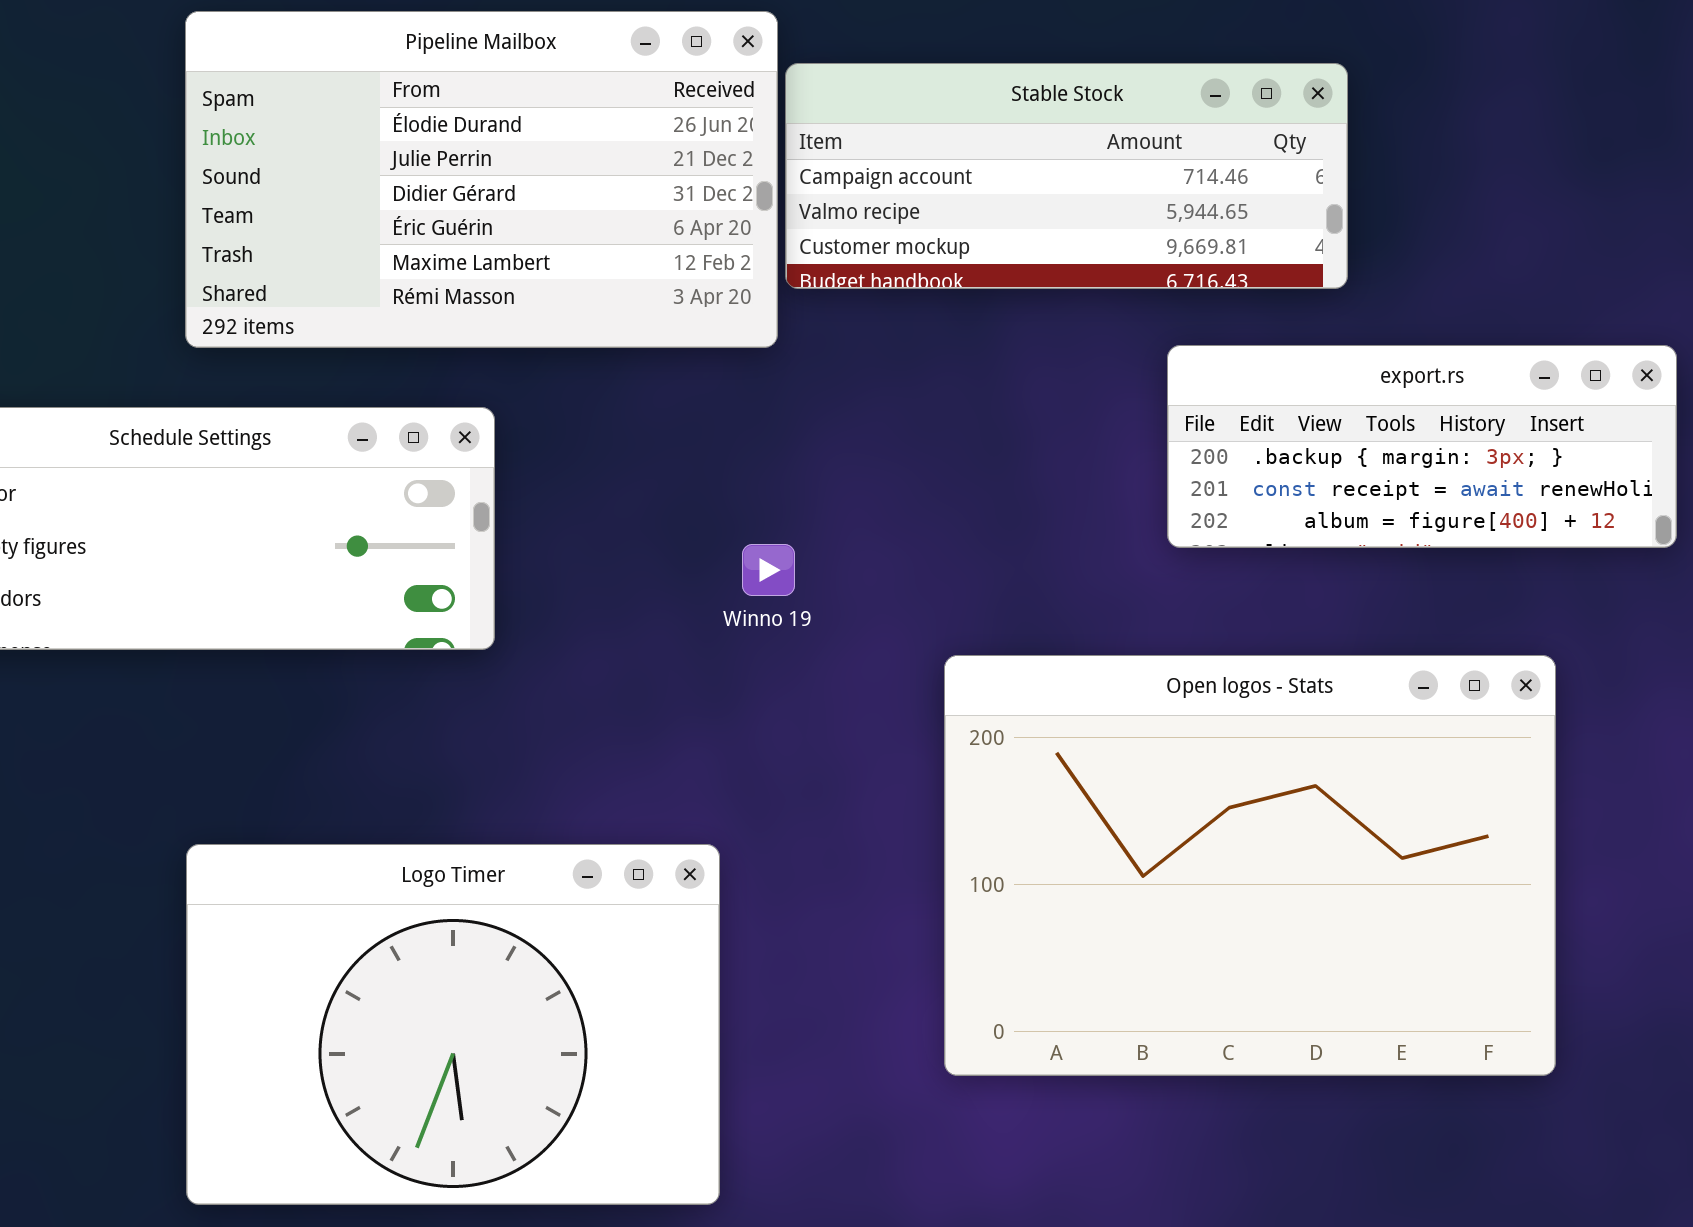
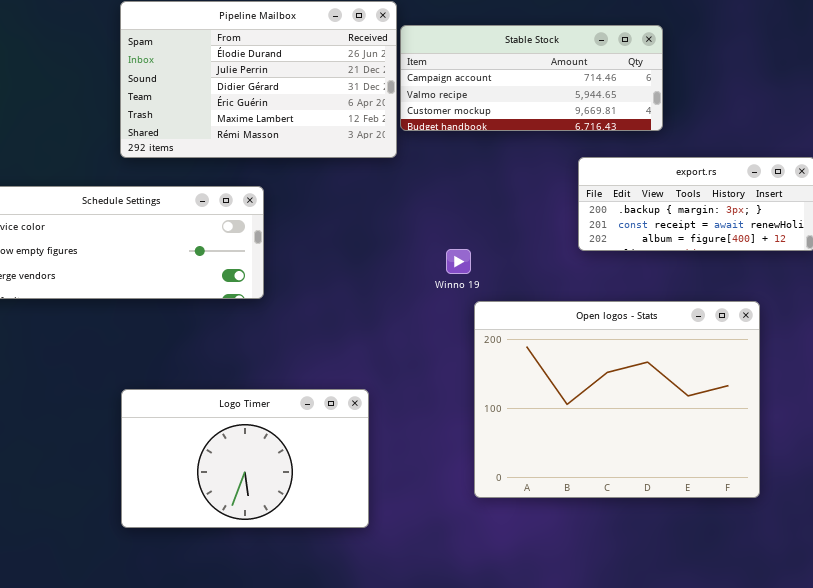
Winno 19: [742,544,795,596] -> [446,249,471,274], moved
Logo Timer: [186,844,720,1205] -> [121,389,369,528], resized

